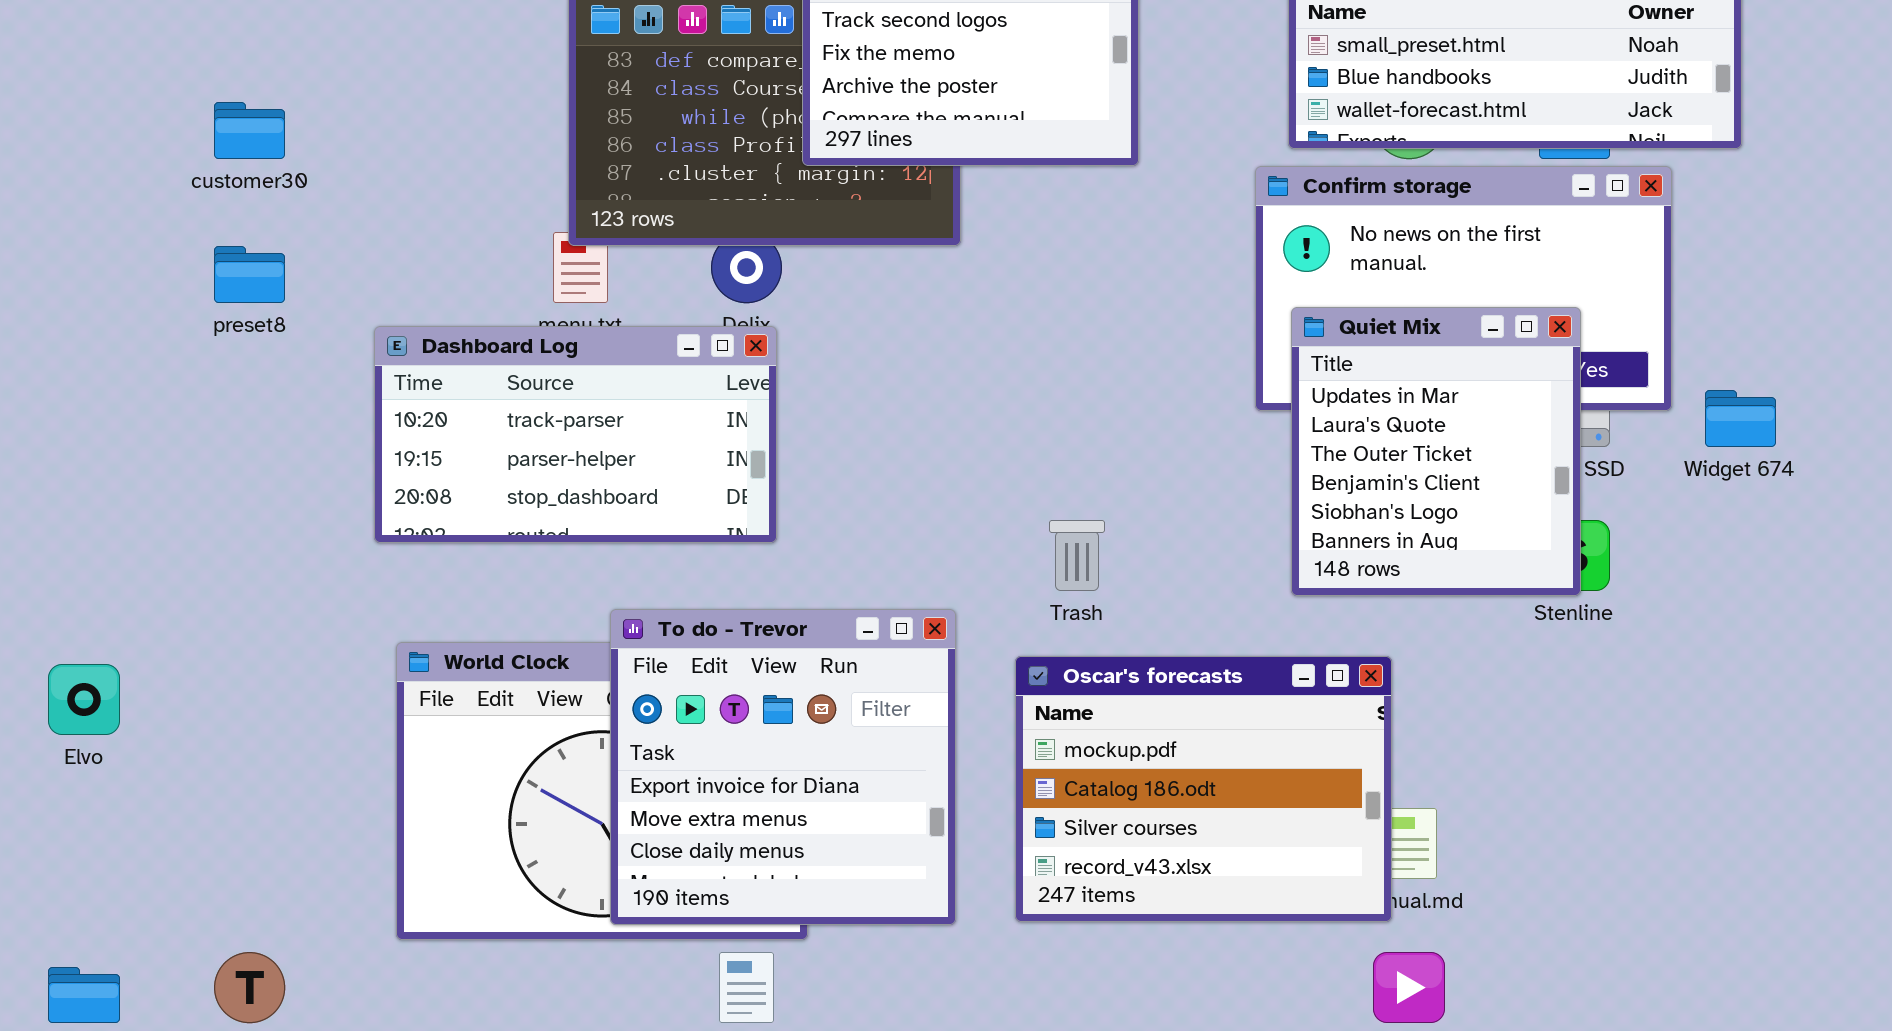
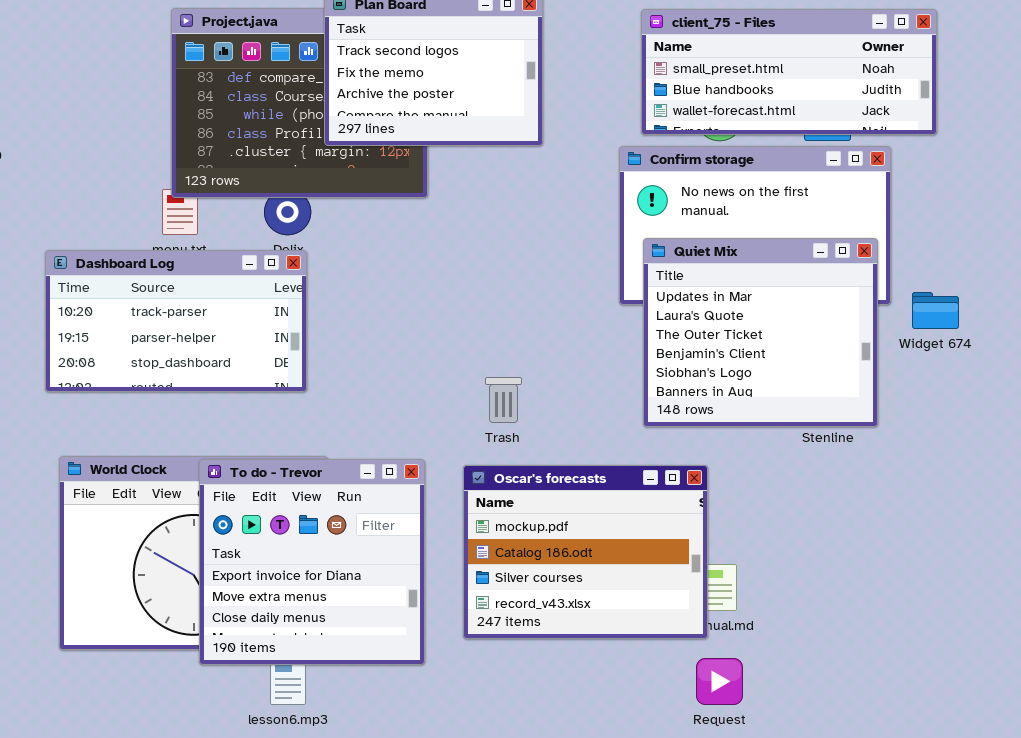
Quiet Mix: [1291,307,1581,596] -> [643,238,878,427], resized
To do - Trevor: [610,609,956,925] -> [199,459,425,665], moved

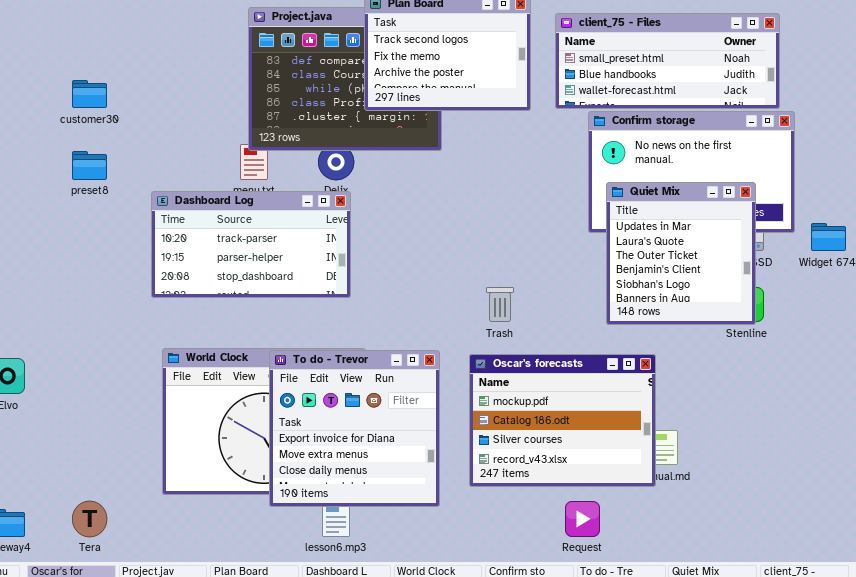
client_75 - Files: [641,9,937,135] -> [555,13,780,109], moved
Quiet Mix: [643,238,878,427] -> [606,182,756,325], resized
Request: [696,658,743,705] -> [565,501,600,537], moved

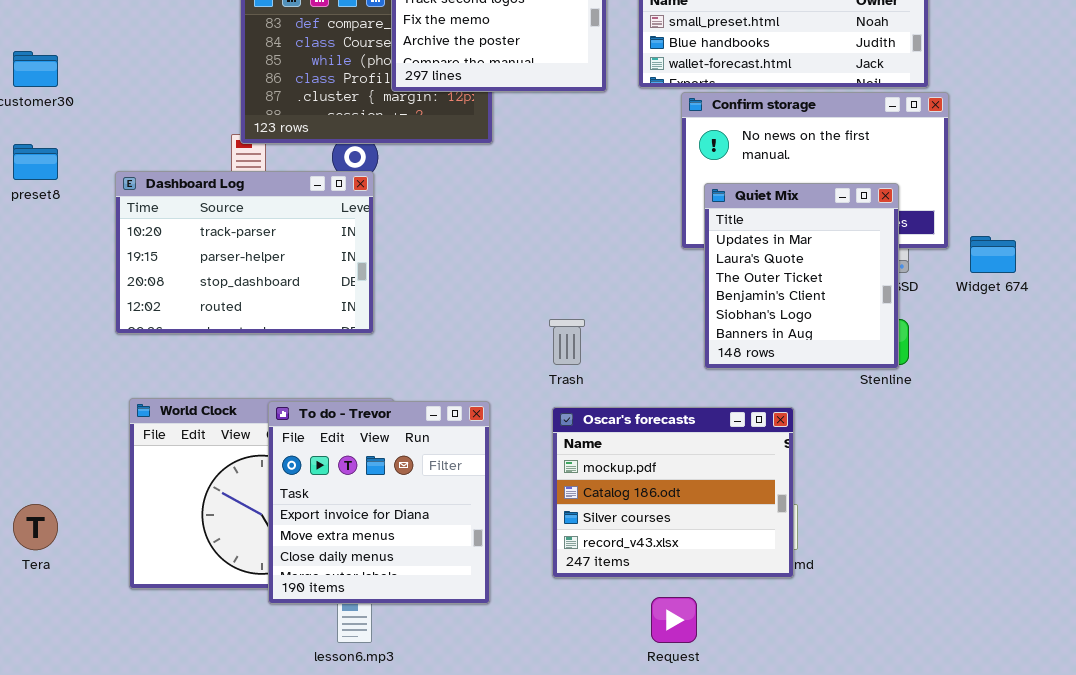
Dashboard Log: [151,191,351,298] -> [115,171,374,334], resized
Oscar's forecasts: [469,354,656,487] -> [552,407,794,578], moved
Tera: [72,501,107,537] -> [13,504,58,550], moved

